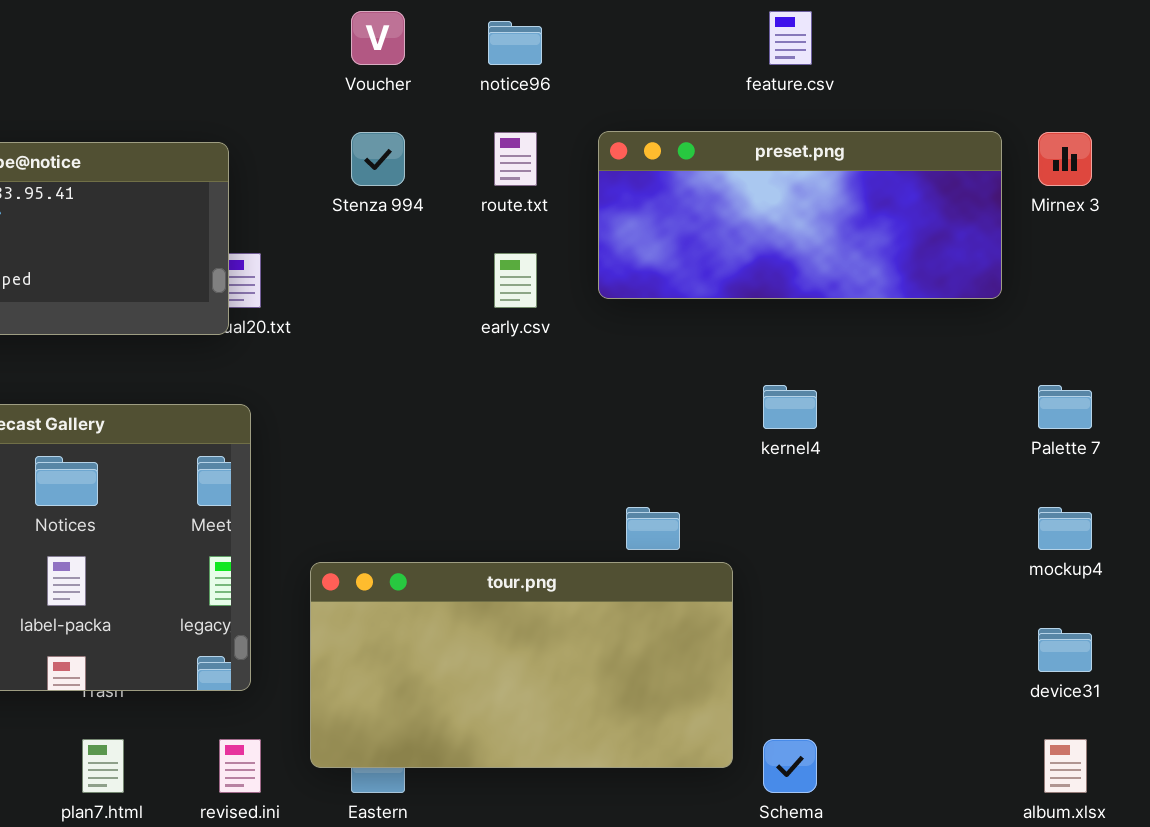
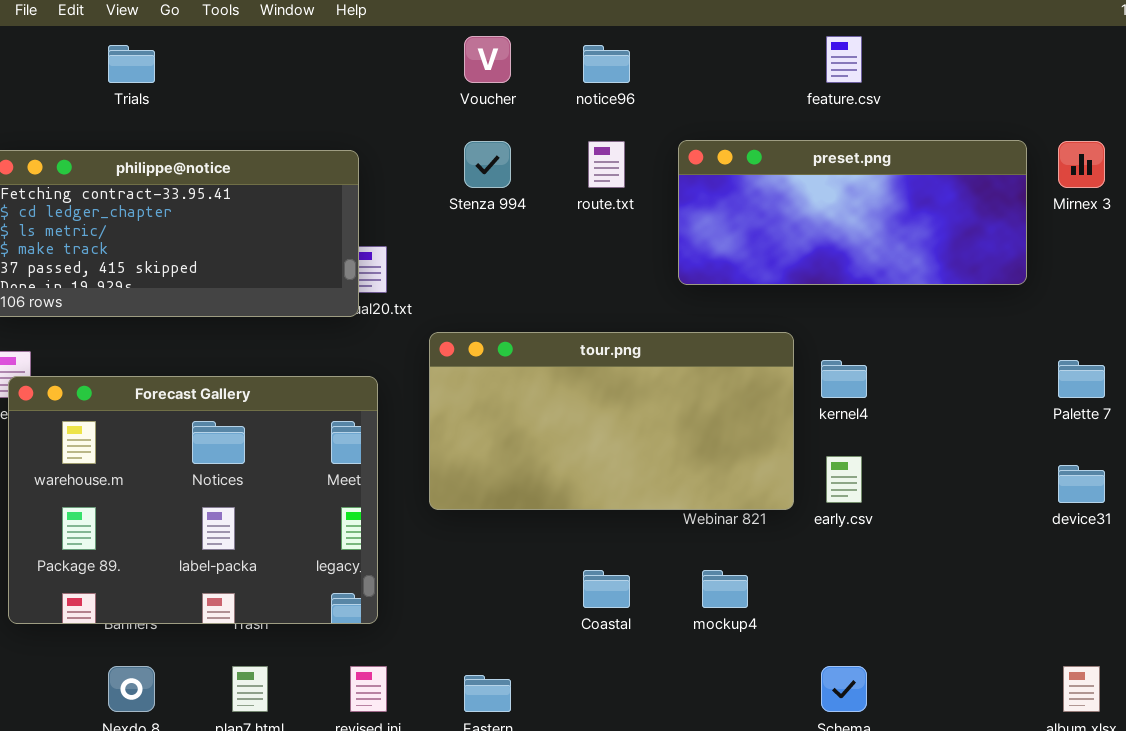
early.csv: [494,253,537,308] -> [826,456,862,503], moved
mockup4: [1038,507,1092,550] -> [702,570,748,608], moved
tour.png: [310,562,733,768] -> [429,332,794,510], moved
device31: [1038,628,1092,672] -> [1058,465,1105,503], moved

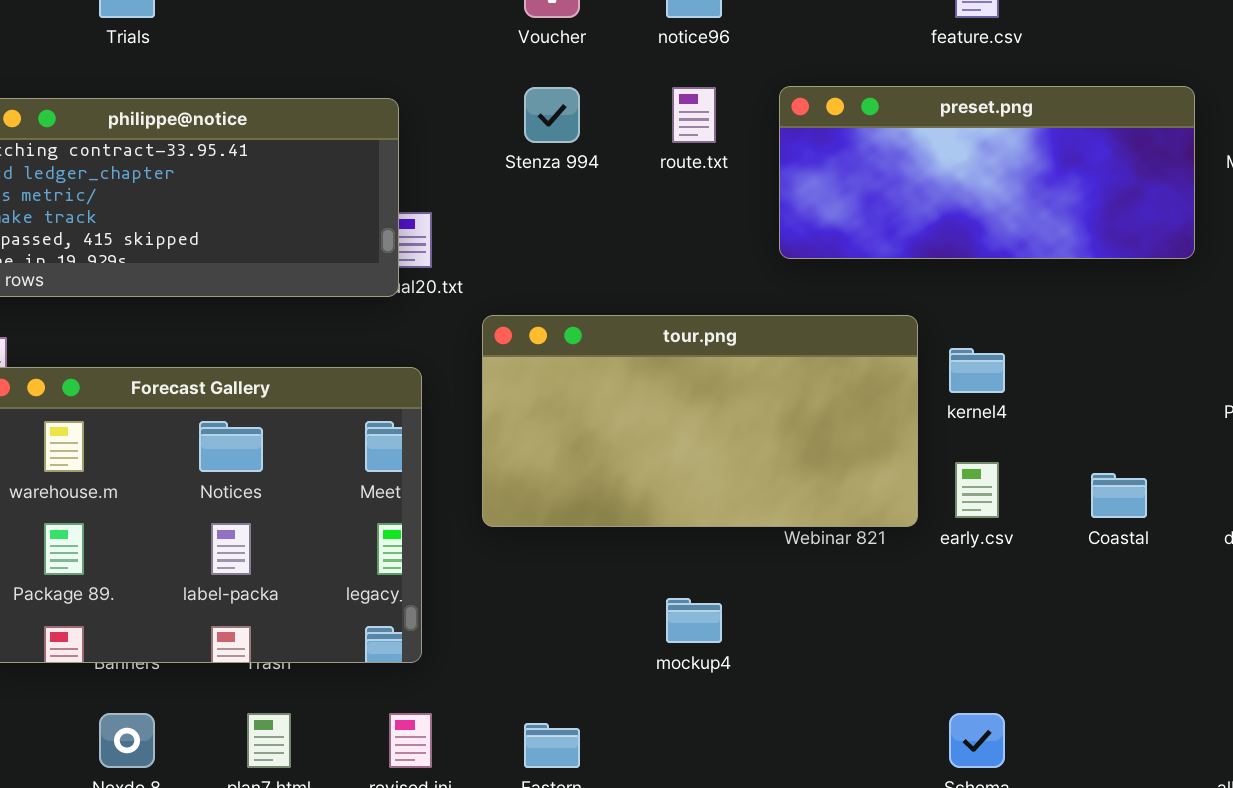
Coastal: [583,570,630,608] -> [1091,473,1147,518], moved
mockup4: [702,570,748,608] -> [666,598,722,643], moved

